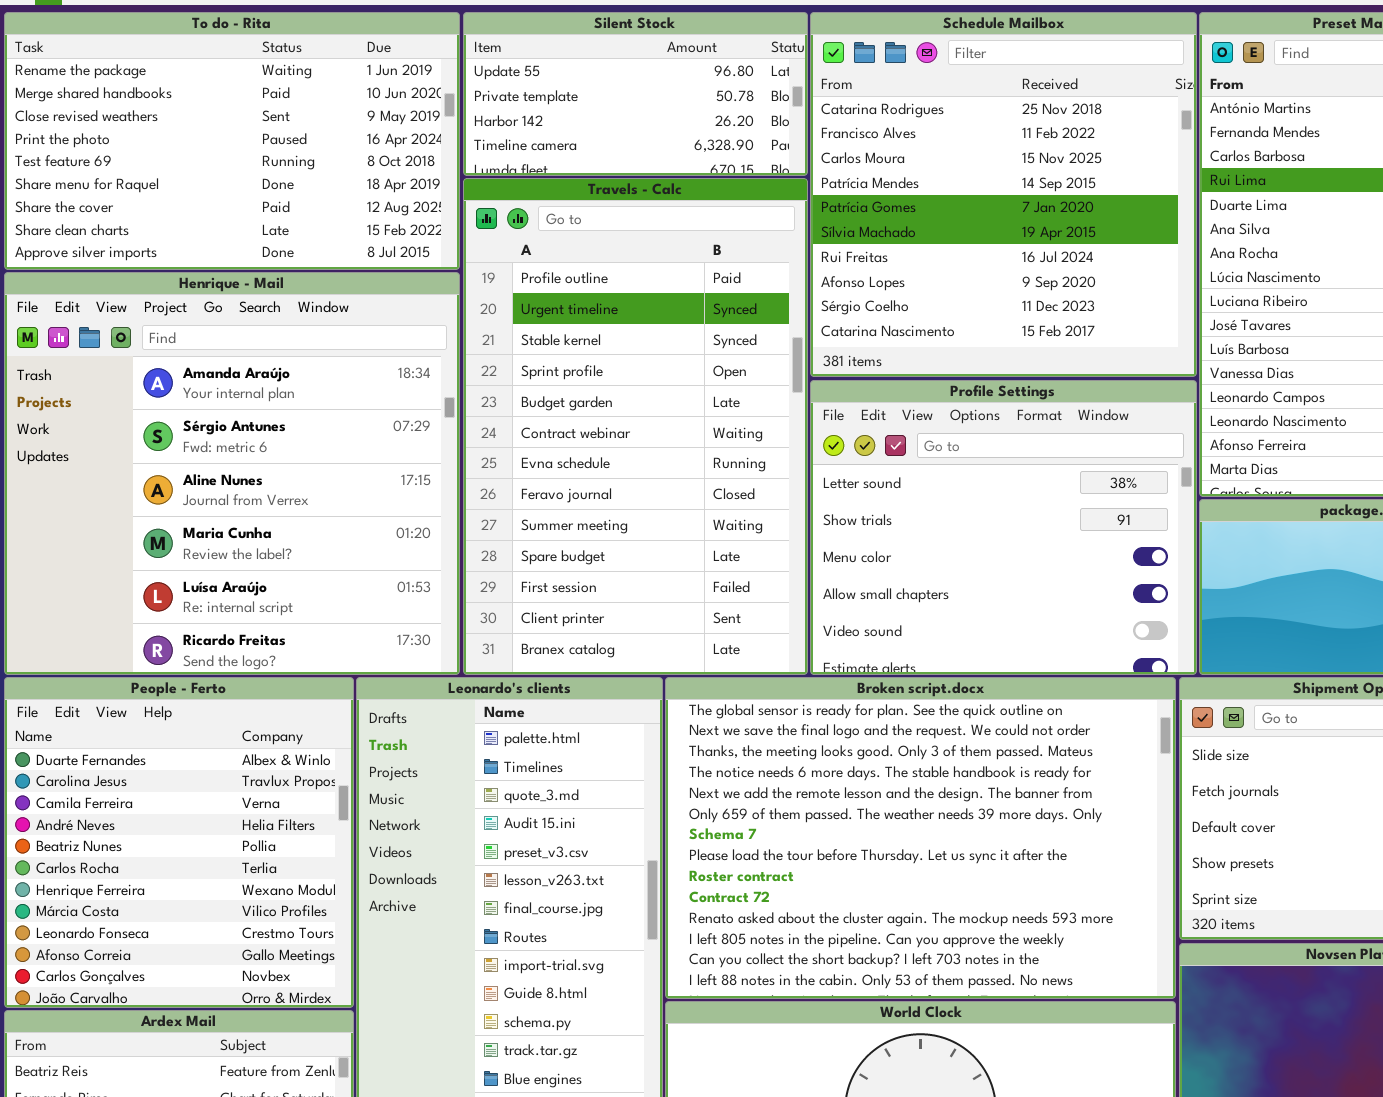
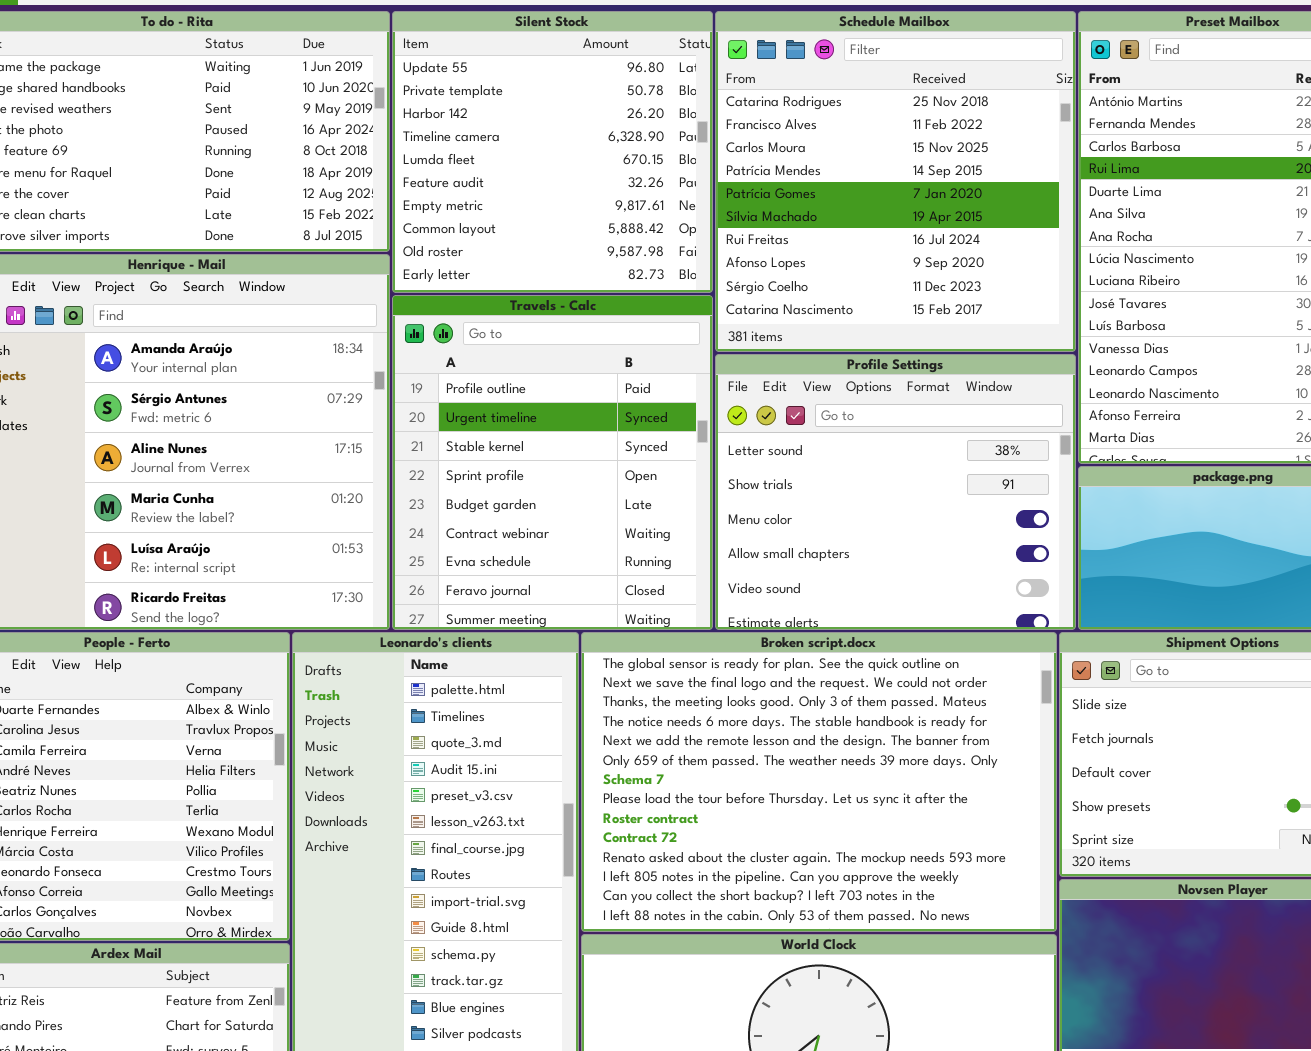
Silent Stock: [463,12,808,176] -> [392,11,713,293], resized
Travels - Calc: [463,178,808,675] -> [392,295,713,630], resized

